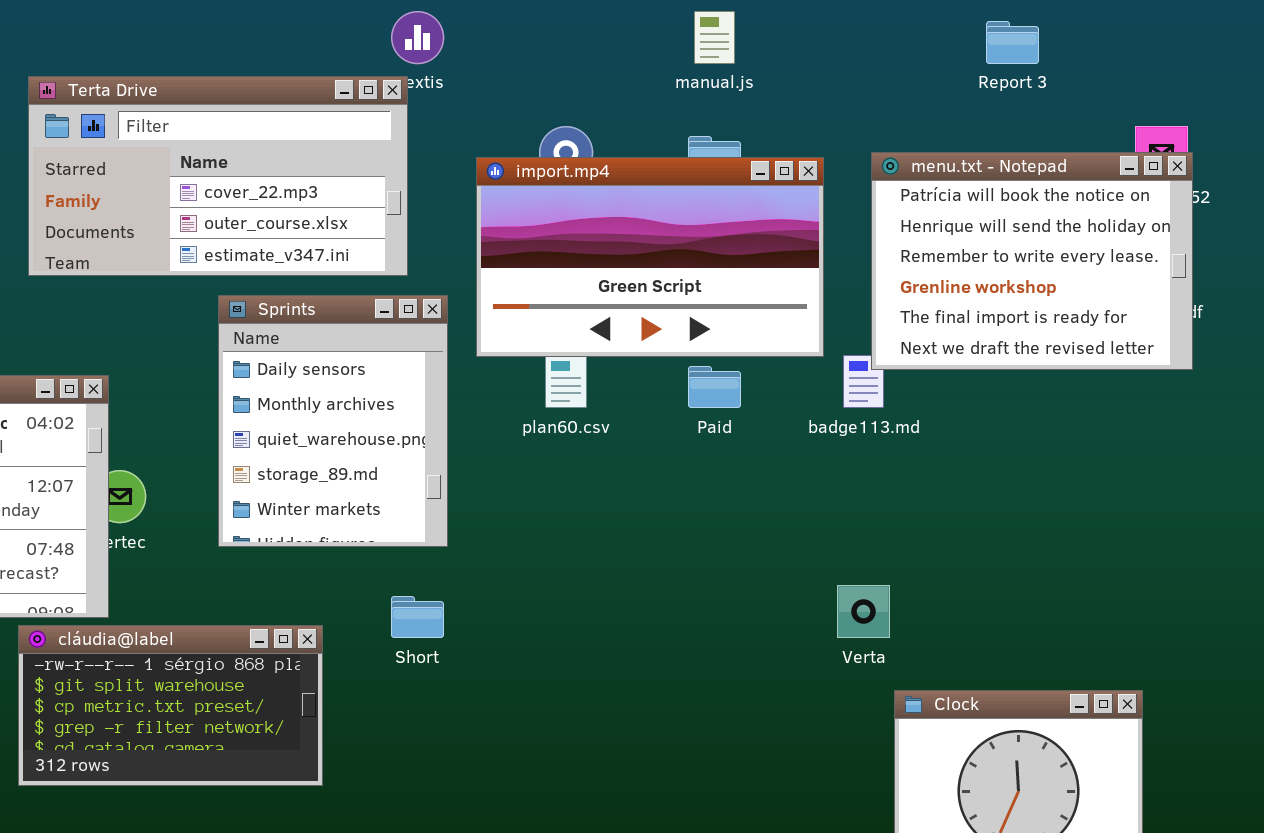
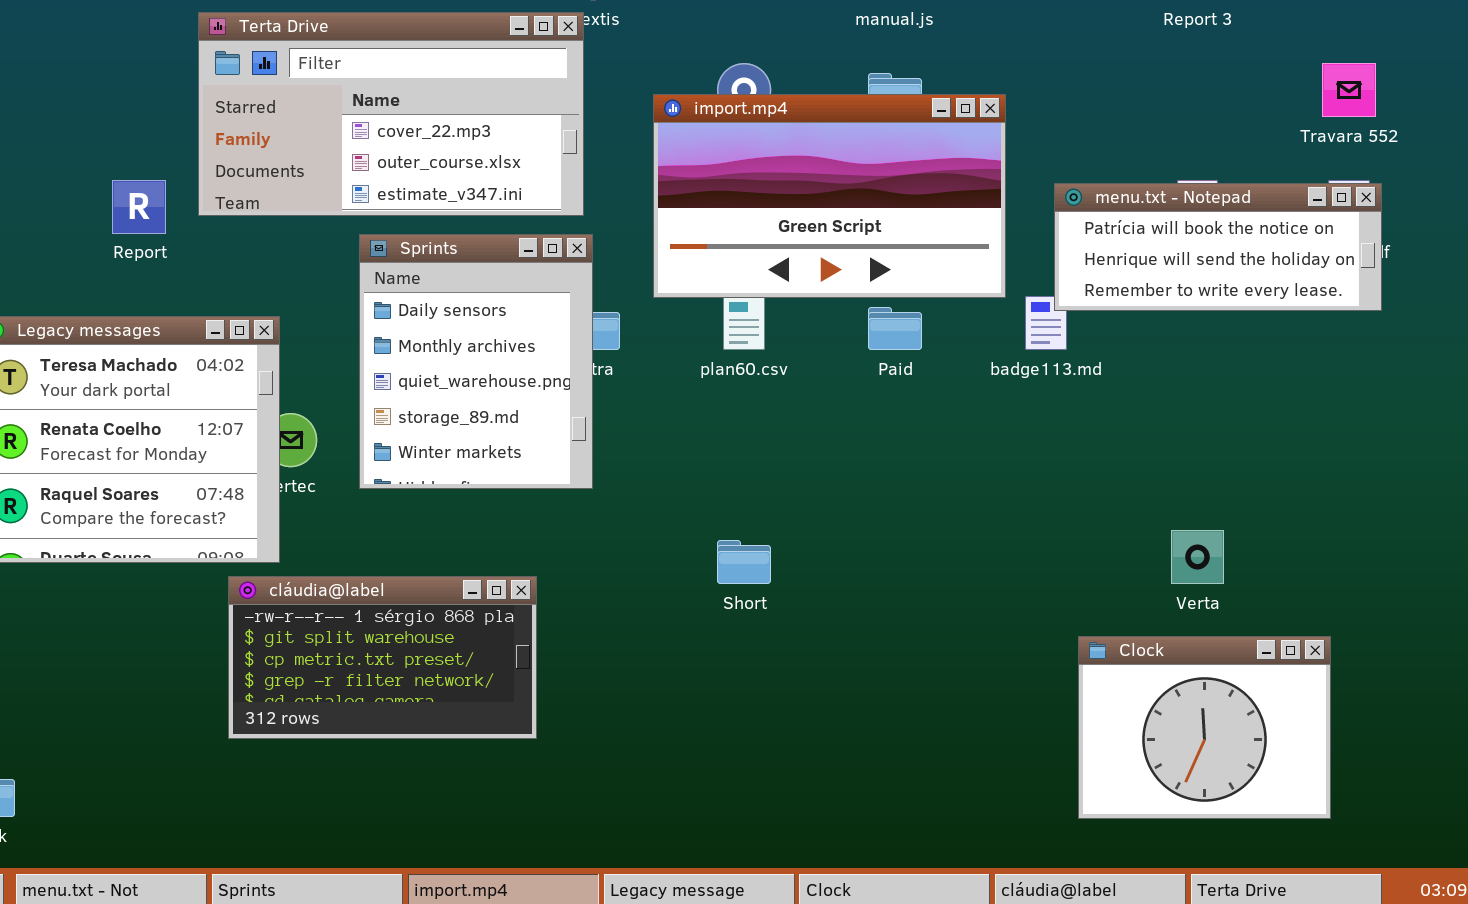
menu.txt - Notepad: [871,152,1193,370] -> [1054,183,1382,311], resized
Sprints: [218,295,448,547] -> [359,234,593,489], moved
Verta: [837,585,890,638] -> [1171,530,1224,584], moved
Short: [391,596,444,638] -> [717,540,771,584], moved
cláudia@label: [18,625,323,786] -> [228,576,537,739], moved

